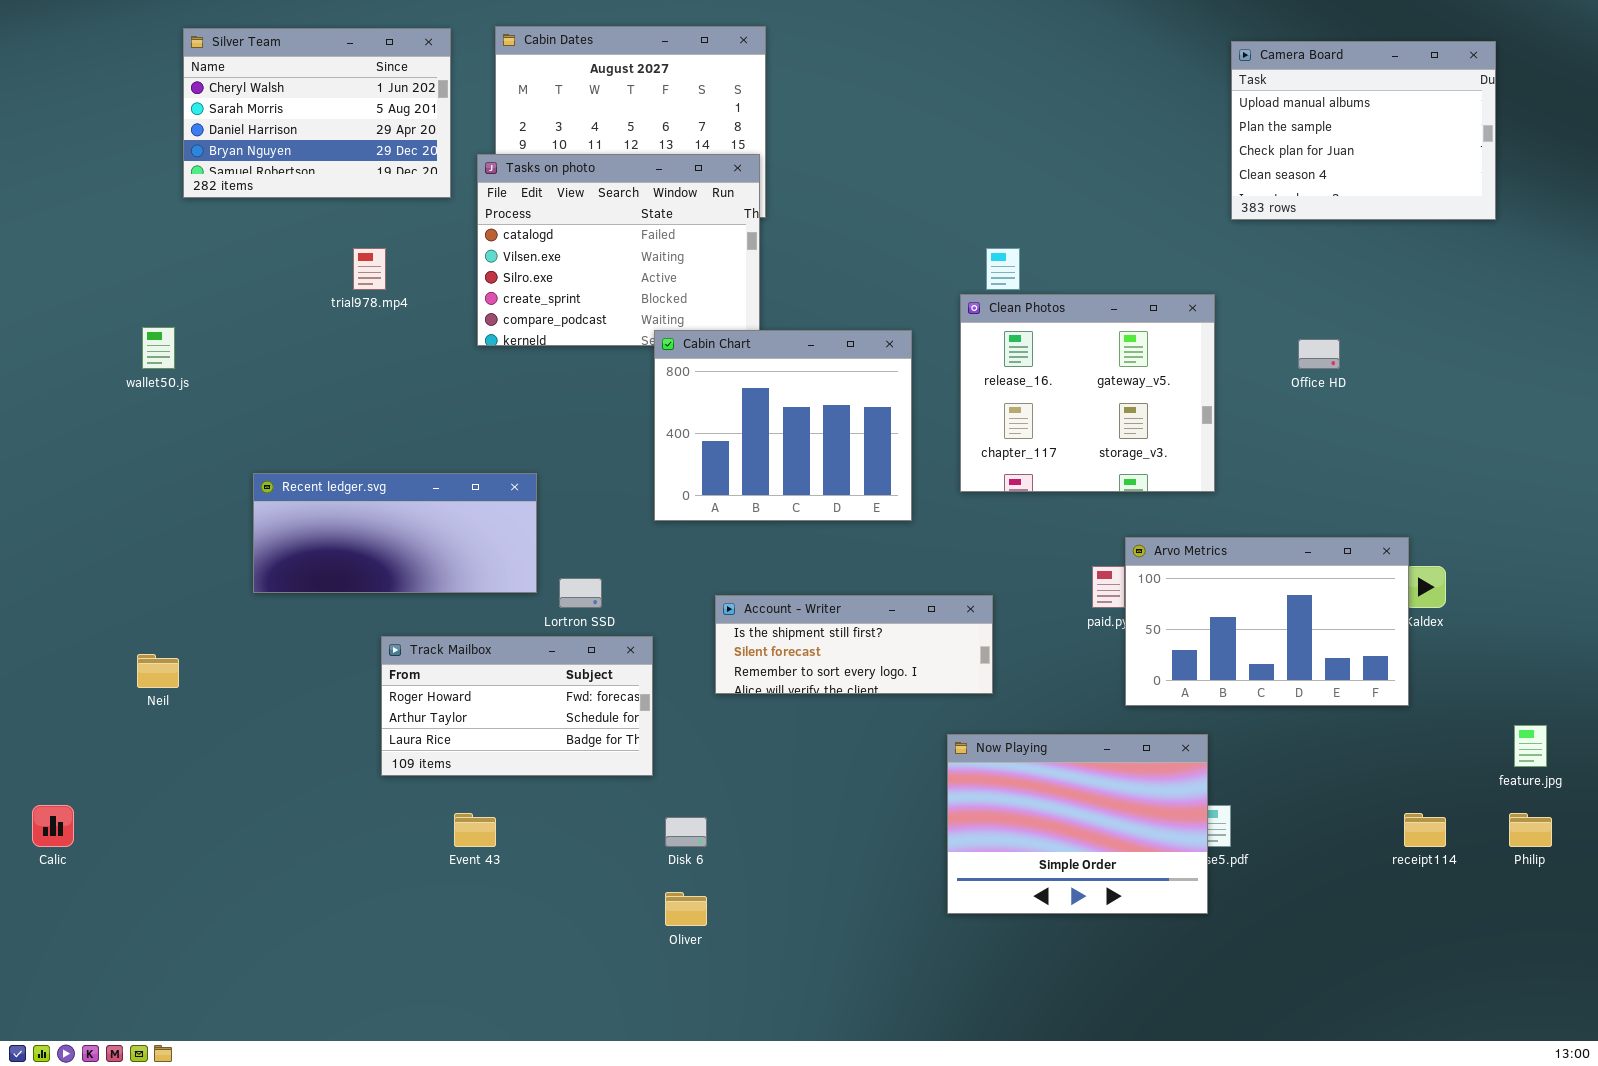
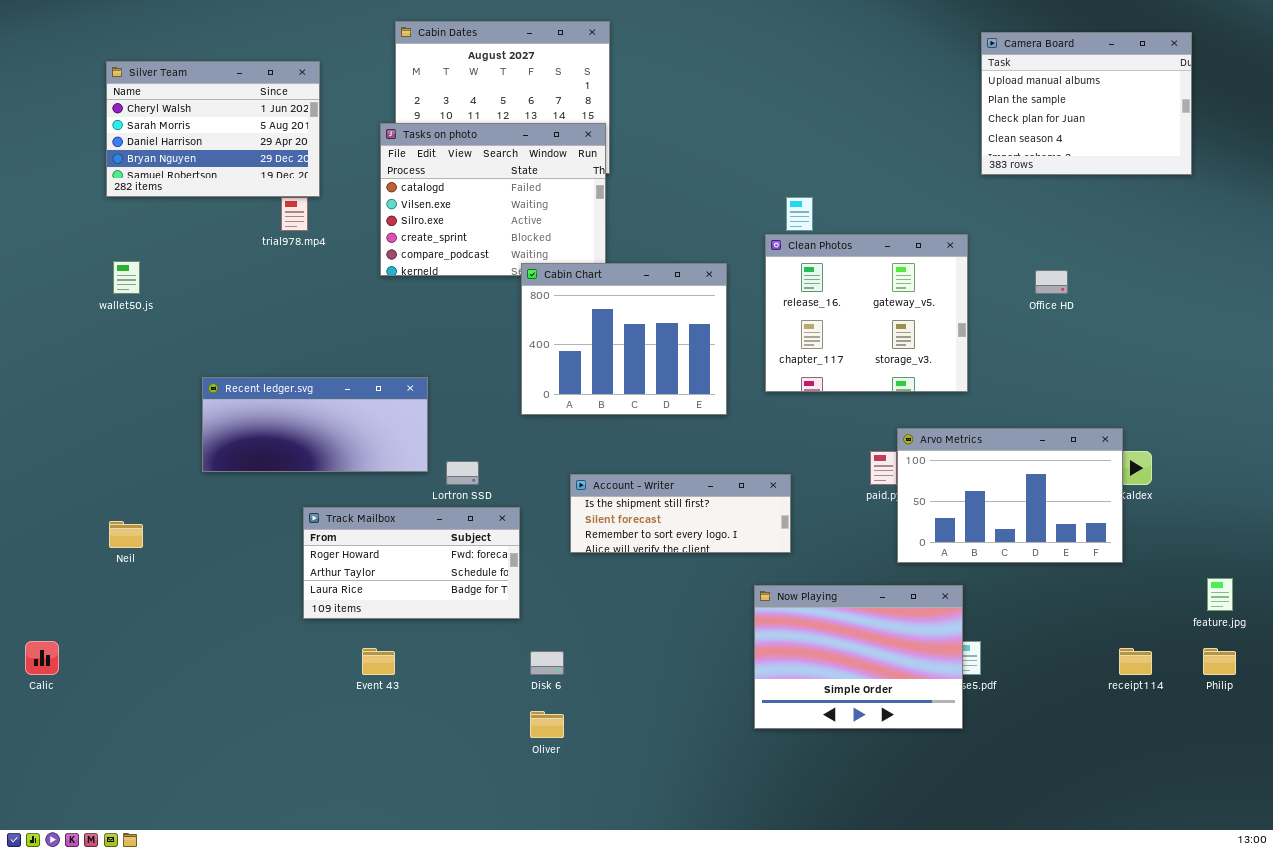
Silver Team: [183,28,451,198] -> [106,61,320,197], moved

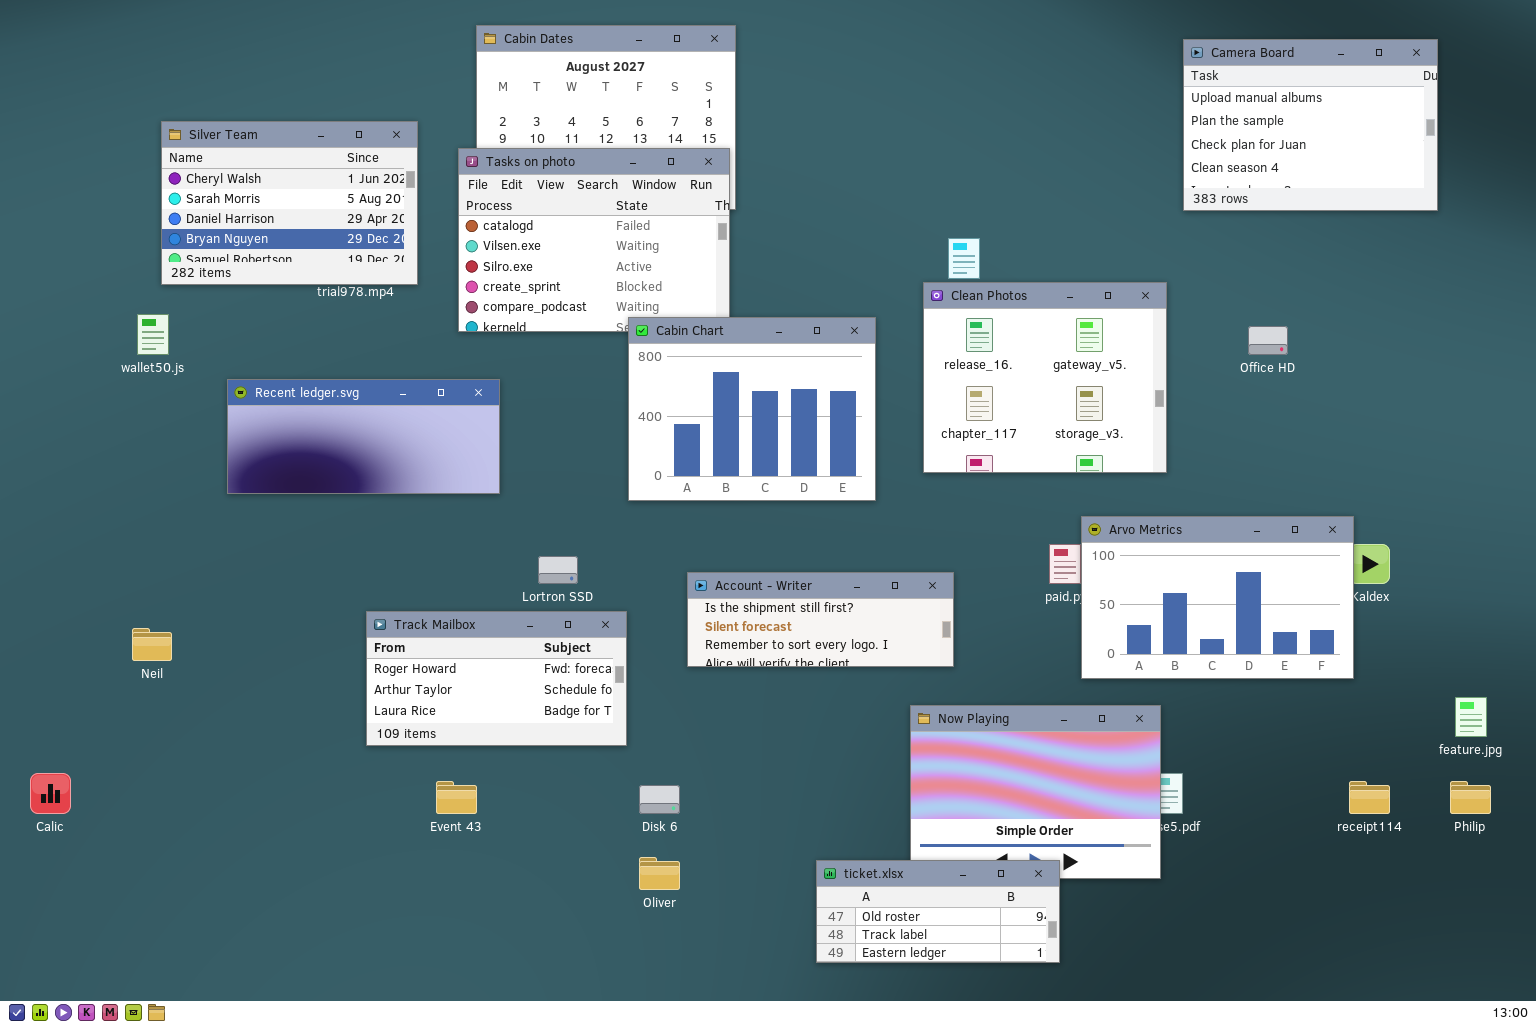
Silver Team: [106,61,320,197] -> [161,121,418,285], moved
Recent ledger.svg: [202,377,428,472] -> [227,379,500,494], moved
ticket.xlsx: none -> [816,860,1060,963], opened

